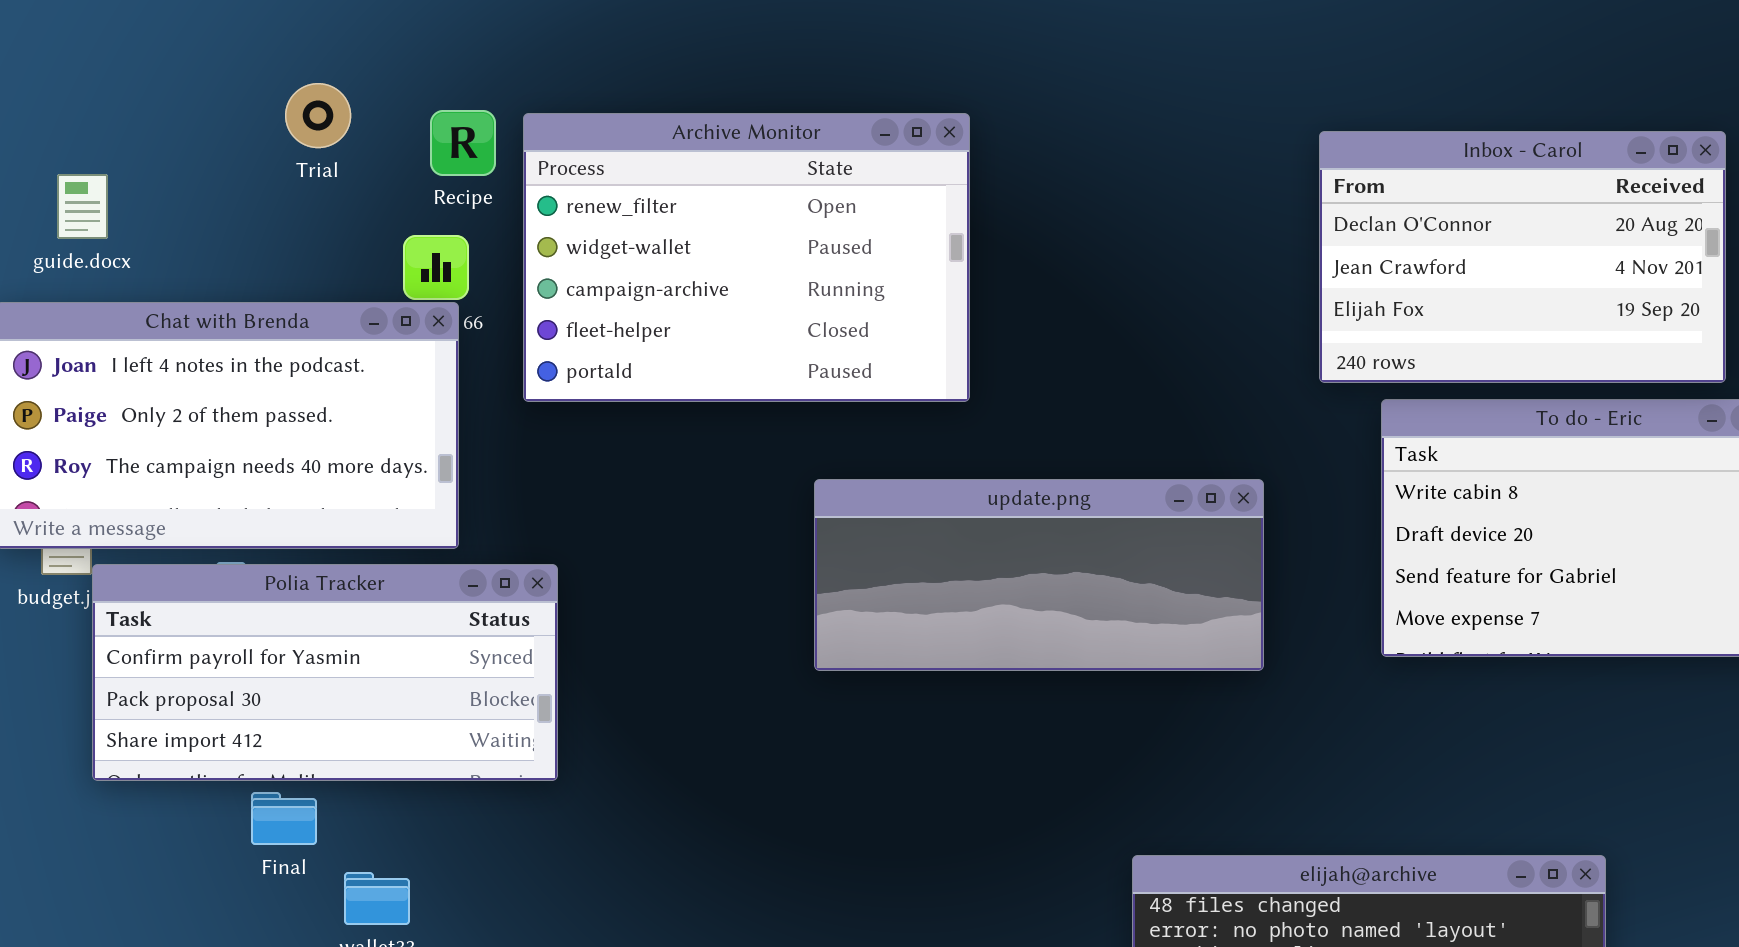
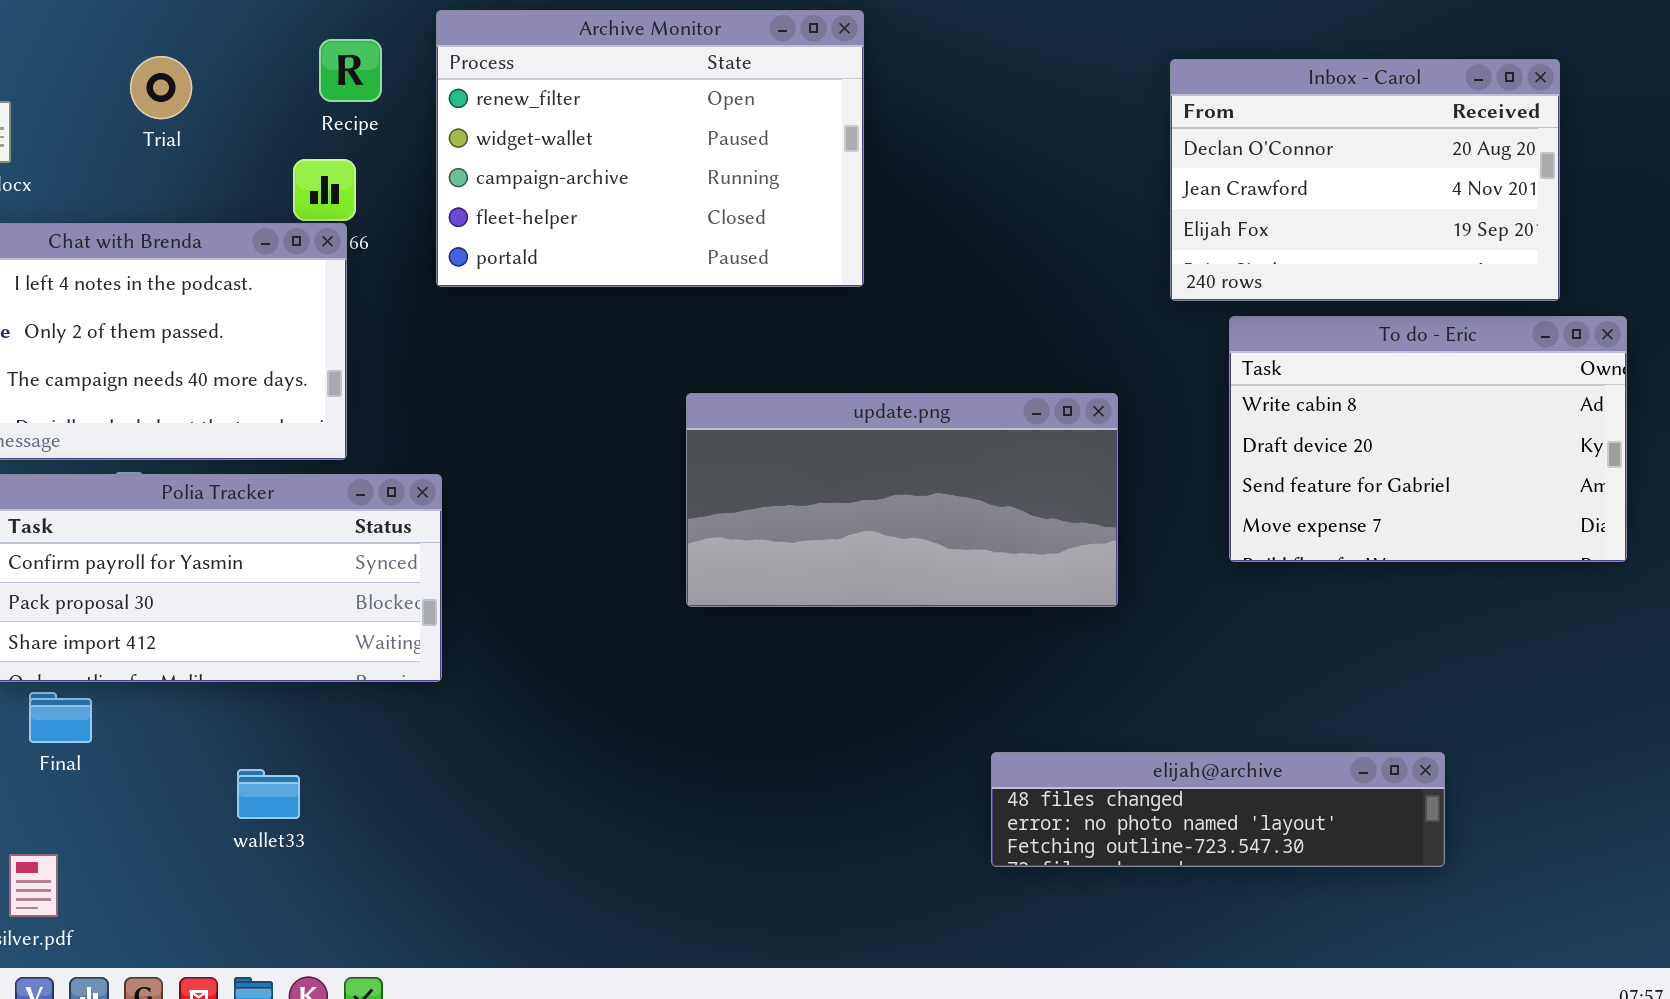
Trial: [285,83,351,148] -> [130,56,192,119], moved
Archive Monitor: [523,113,970,402] -> [436,10,864,287], moved
update.png: [814,479,1264,671] -> [686,393,1118,607], resized
Final: [251,792,317,845] -> [29,692,92,743], moved

